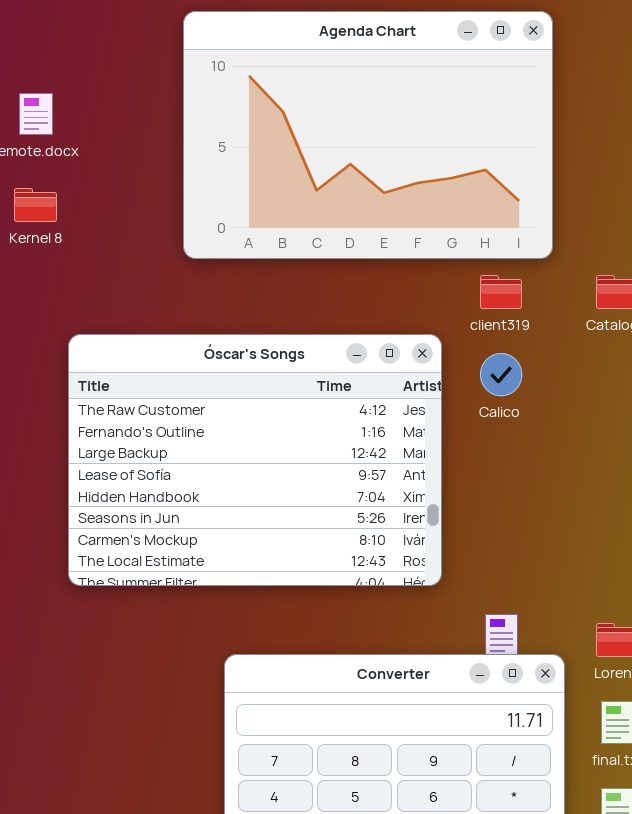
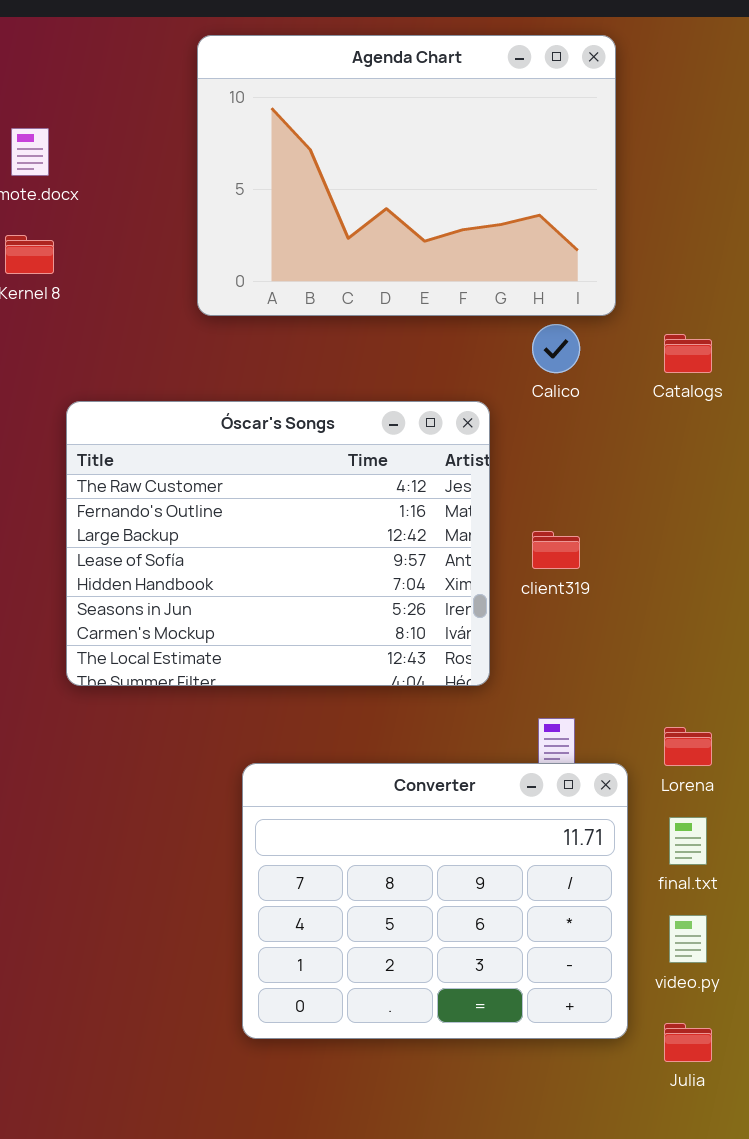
client319: [480,275,522,309] -> [532,531,580,569], moved
Calico: [480,353,522,396] -> [532,324,580,373], moved

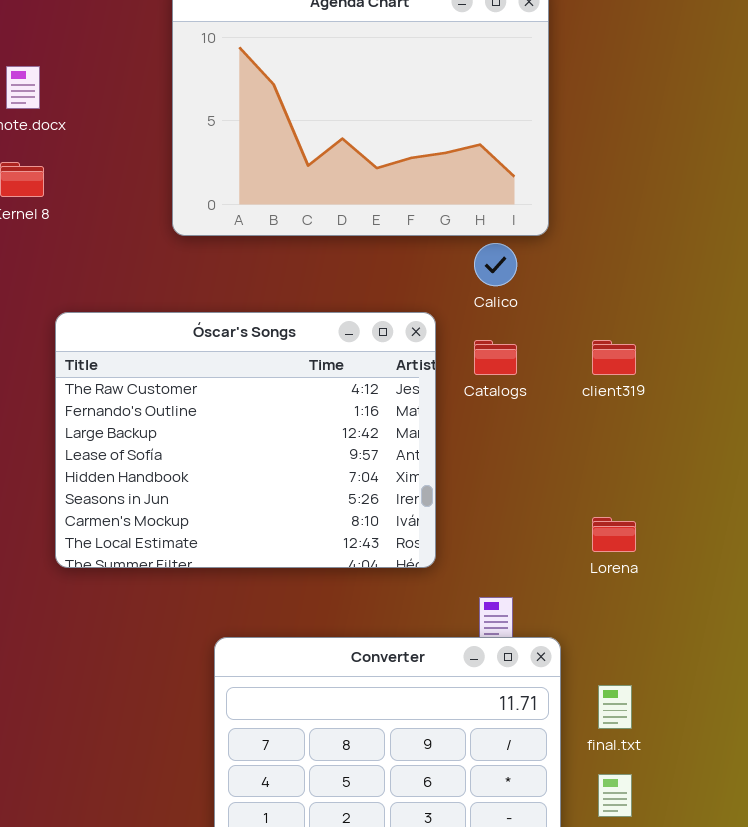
Catalogs: [664,334,712,373] -> [474,340,517,375], moved
client319: [532,531,580,569] -> [592,340,636,375], moved
Lorena: [664,727,712,766] -> [592,517,636,552], moved

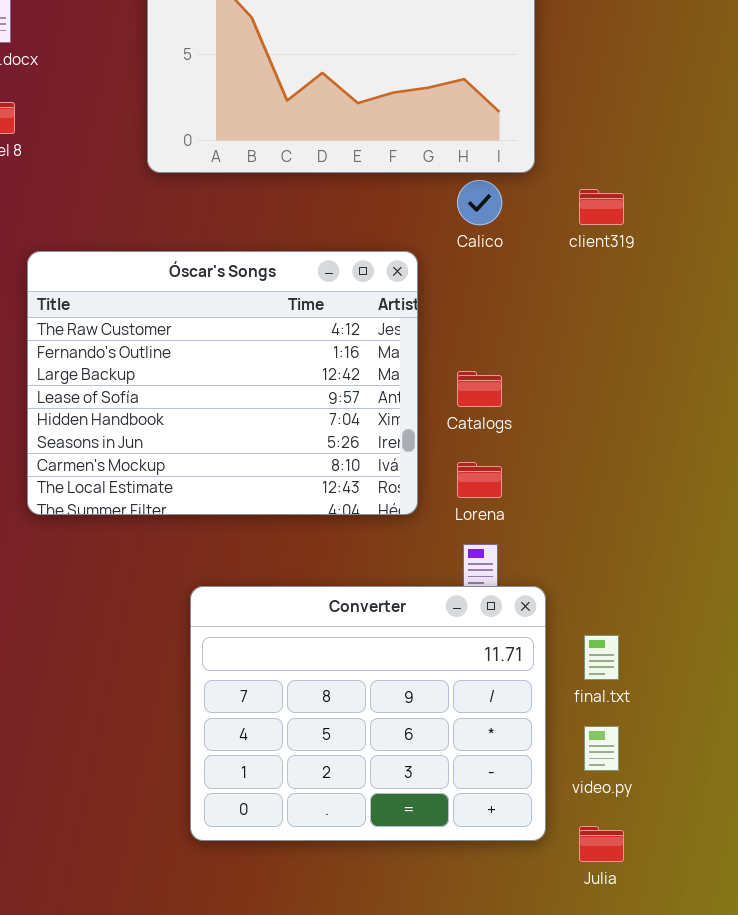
Catalogs: [474,340,517,375] -> [457,371,502,407], moved
client319: [592,340,636,375] -> [579,189,624,225], moved
Lorena: [592,517,636,552] -> [457,462,502,498], moved

